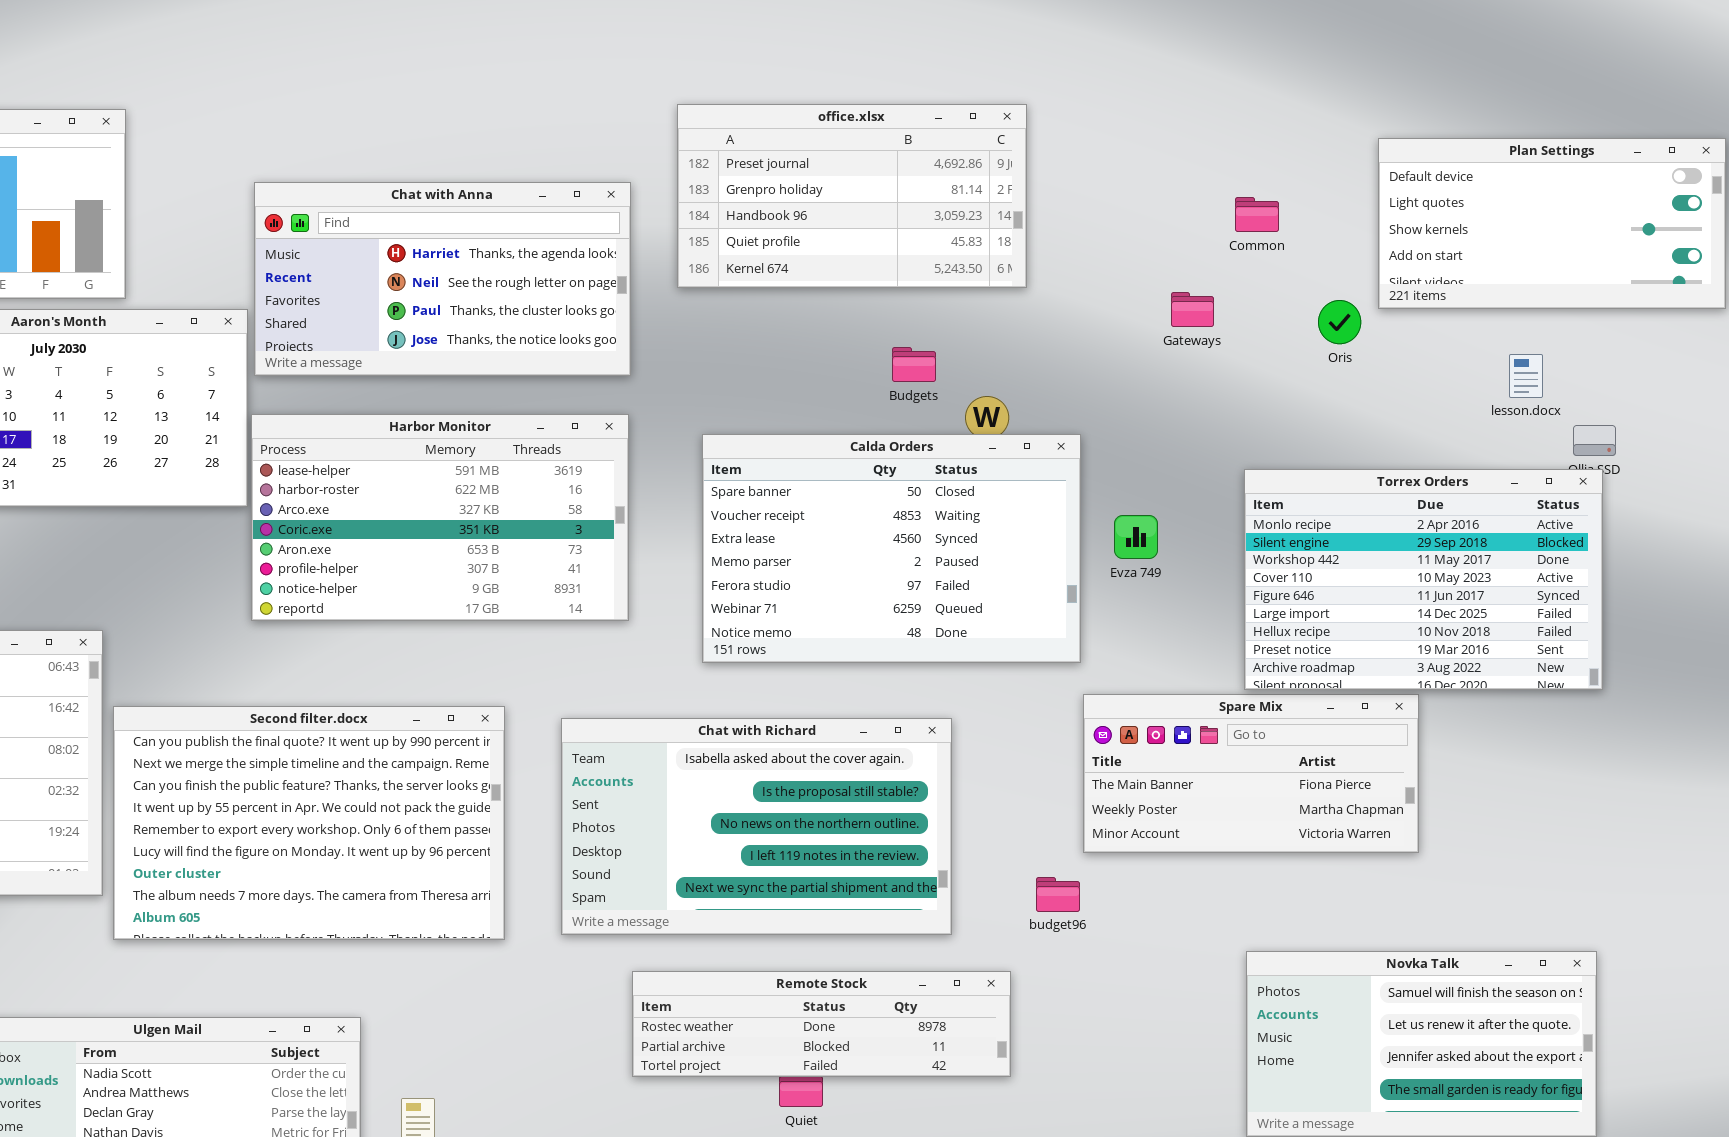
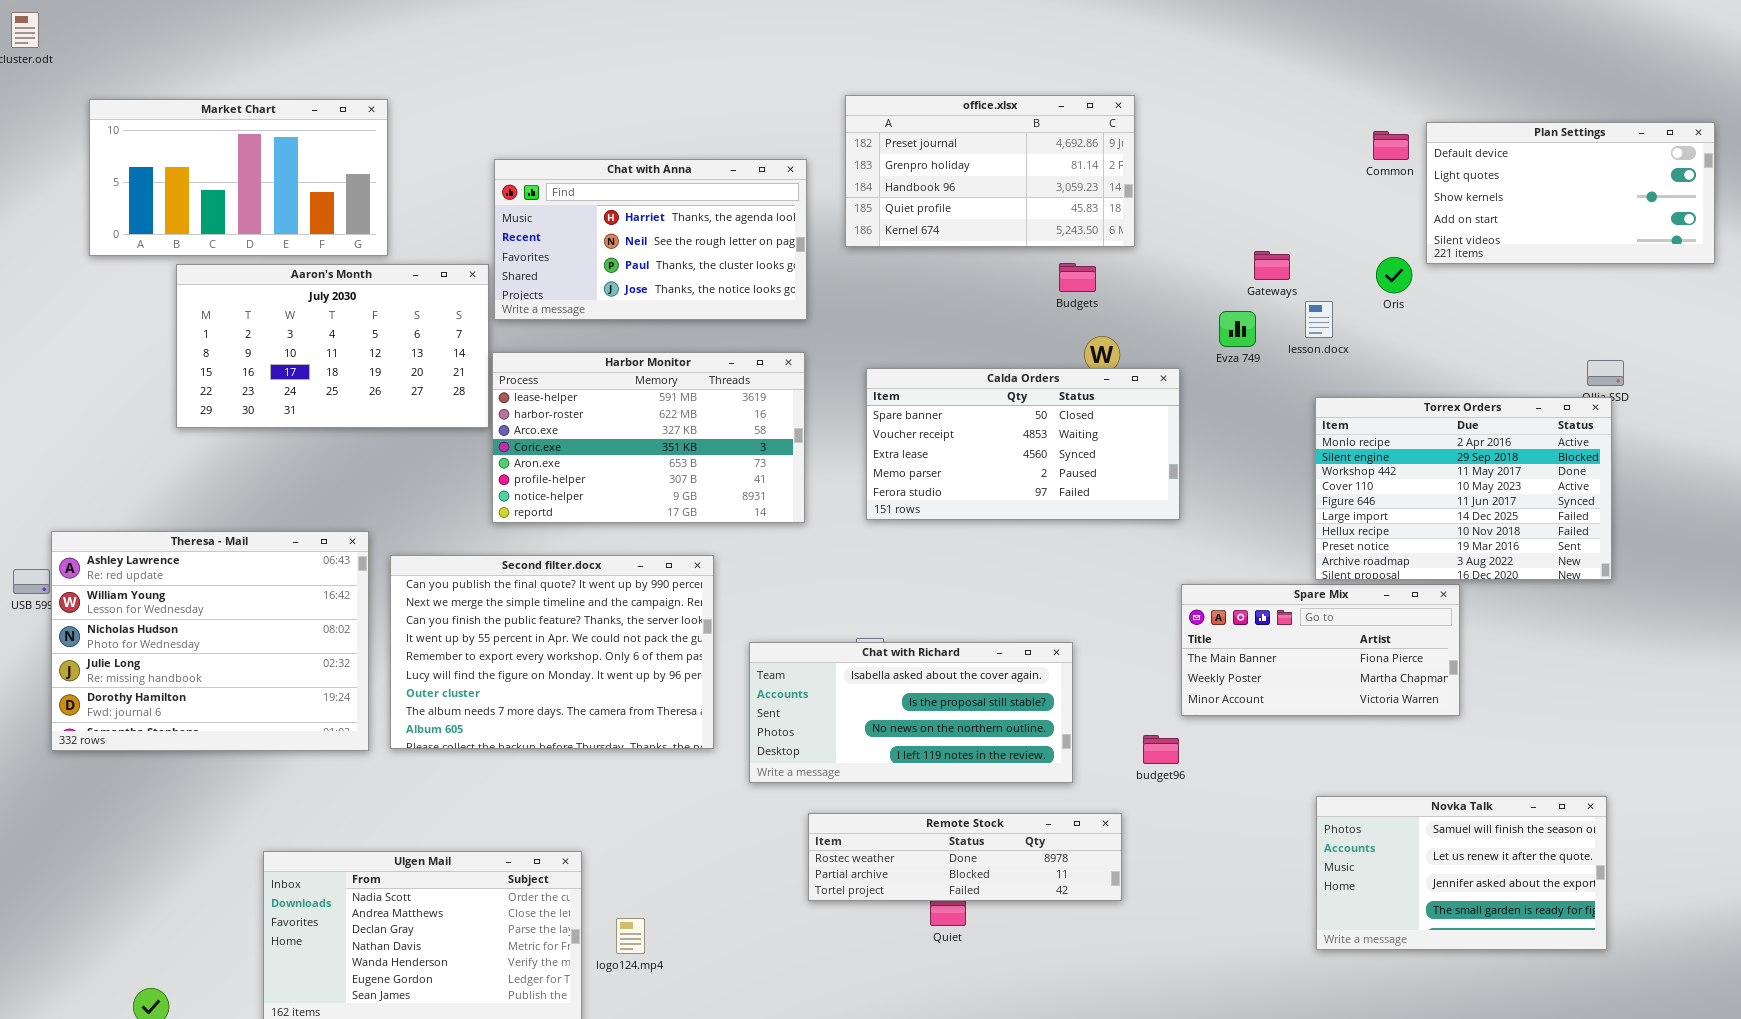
Common: [1235,197,1279,232] -> [1373,131,1409,160], moved
Budgets: [892,347,936,382] -> [1059,263,1096,292], moved
lesson.docx: [1509,354,1543,398] -> [1305,301,1333,338], moved
Calda Orders: [702,434,1081,663] -> [866,368,1180,520], resized
Evza 749: [1114,515,1158,559] -> [1219,311,1256,347], moved
Second filter.docx: [113,706,505,940] -> [390,555,714,749], moved
Chat with Richard: [561,718,952,935] -> [749,642,1073,783], resized

